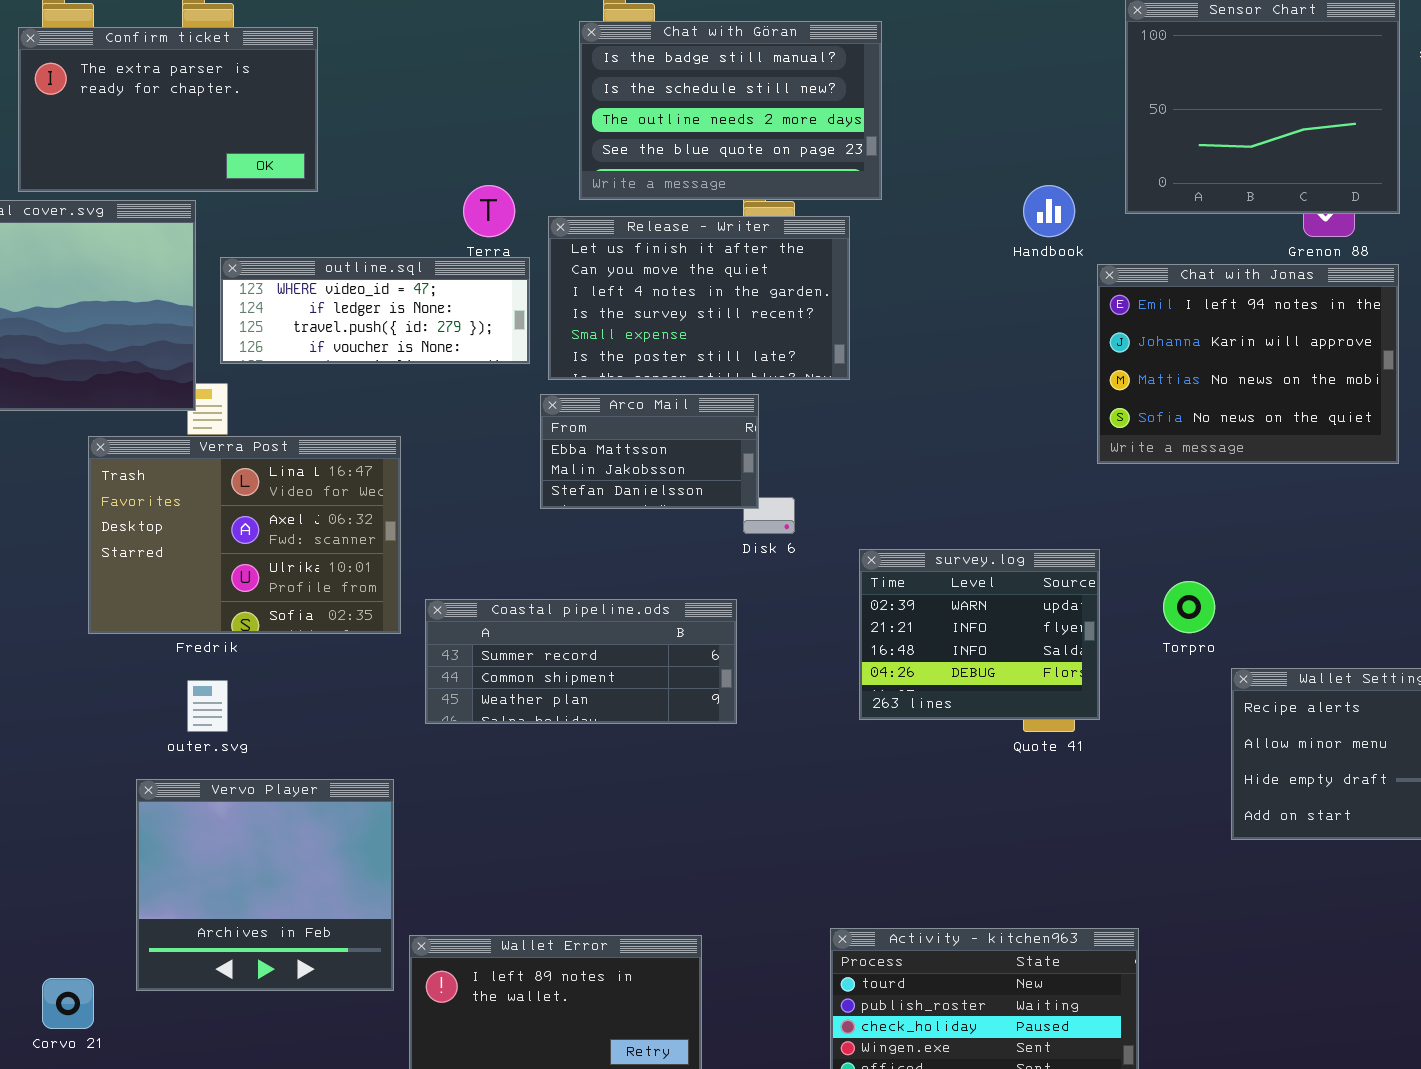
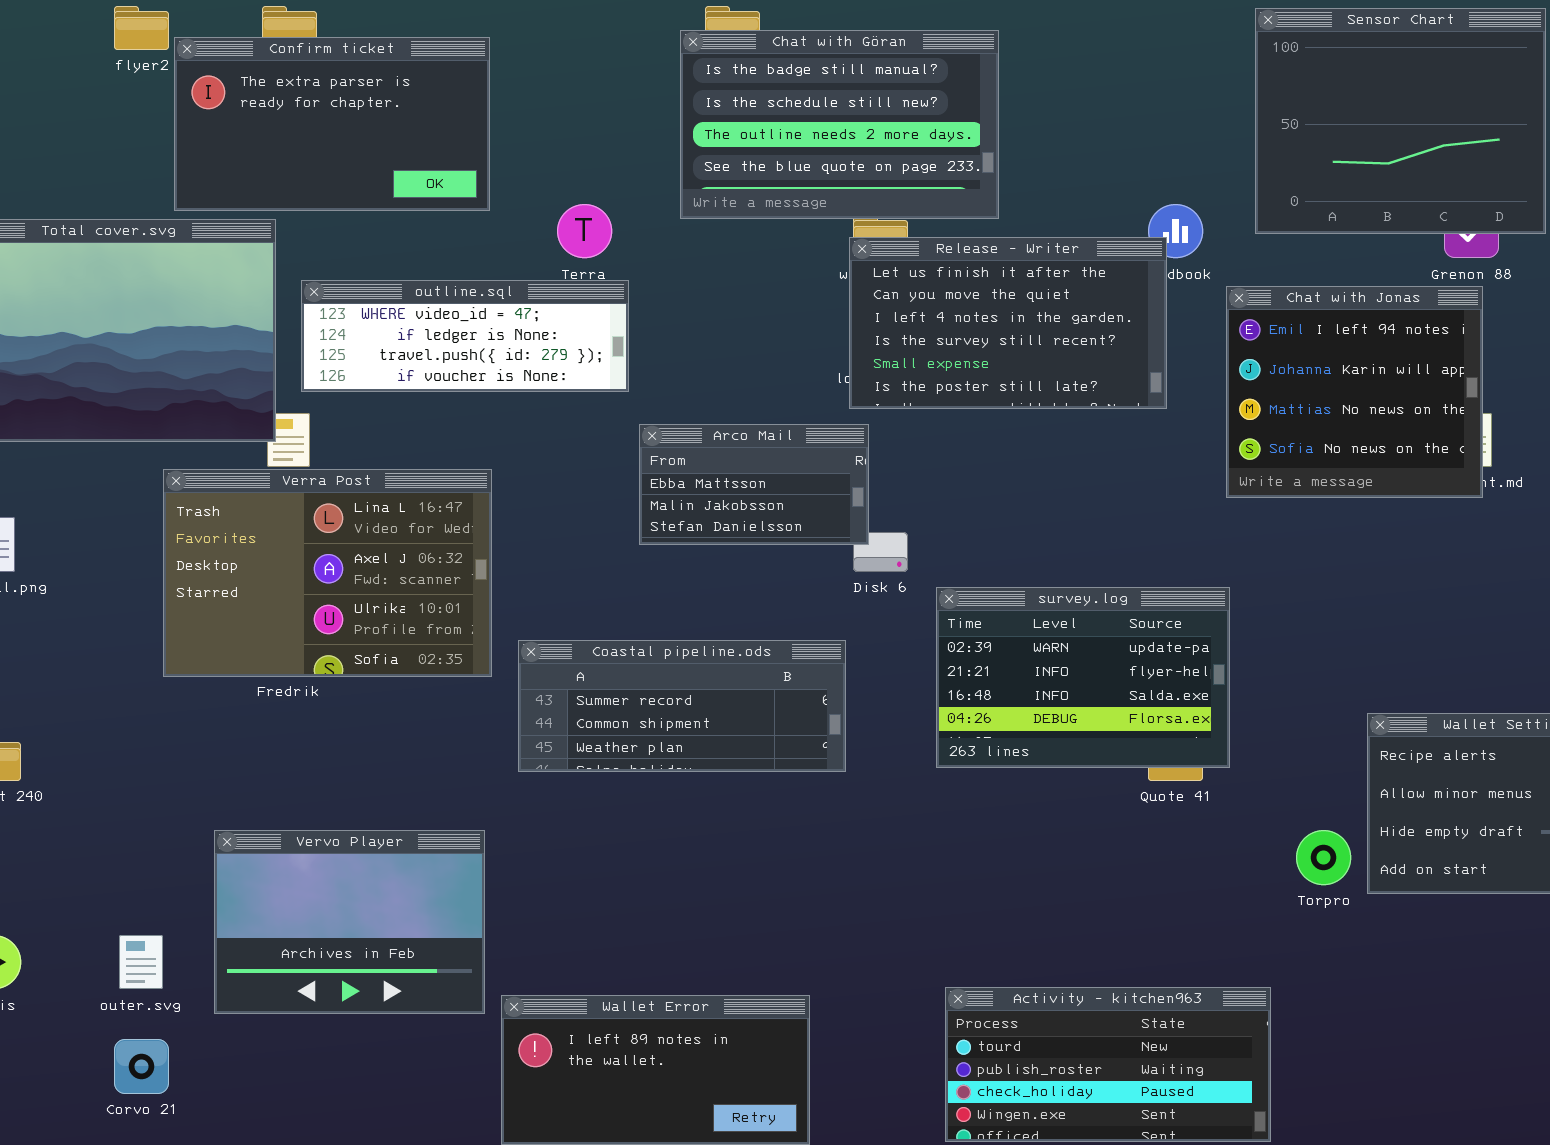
Confirm ticket: [18,27,318,192] -> [174,37,490,211], moved
Release - Writer: [548,216,850,380] -> [849,237,1167,409], moved
Chat with Jonas: [1097,264,1399,464] -> [1226,286,1483,498], resized
survey.log: [859,549,1100,720] -> [936,587,1230,768], resized
Torpro: [1163,581,1215,633] -> [1296,830,1351,885], moved
outer.svg: [187,680,228,732] -> [119,935,163,989], moved
Vervo Player: [136,779,394,991] -> [214,830,485,1014], resized

